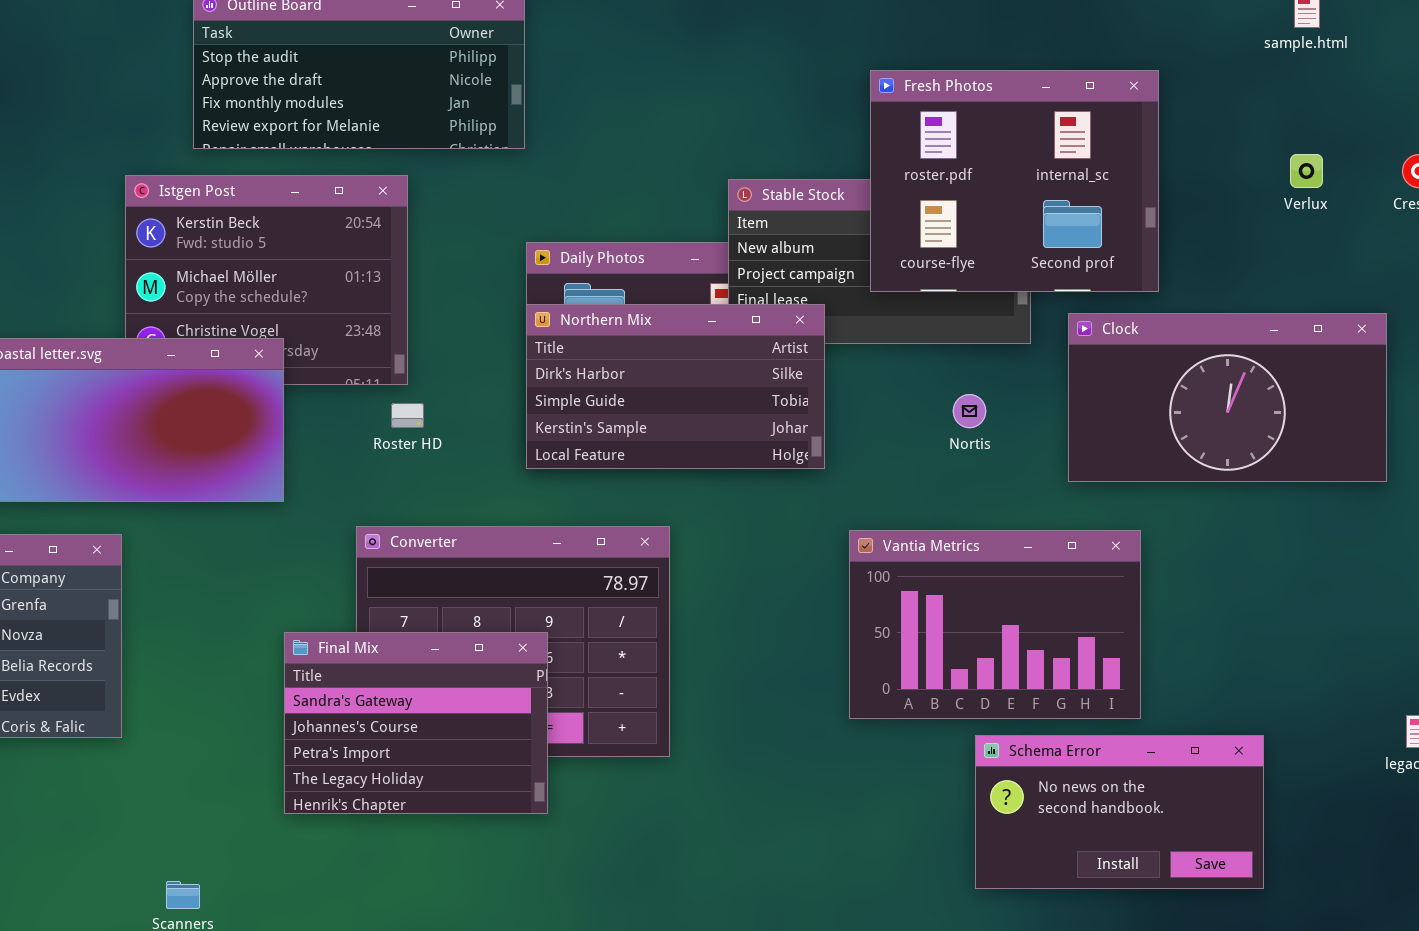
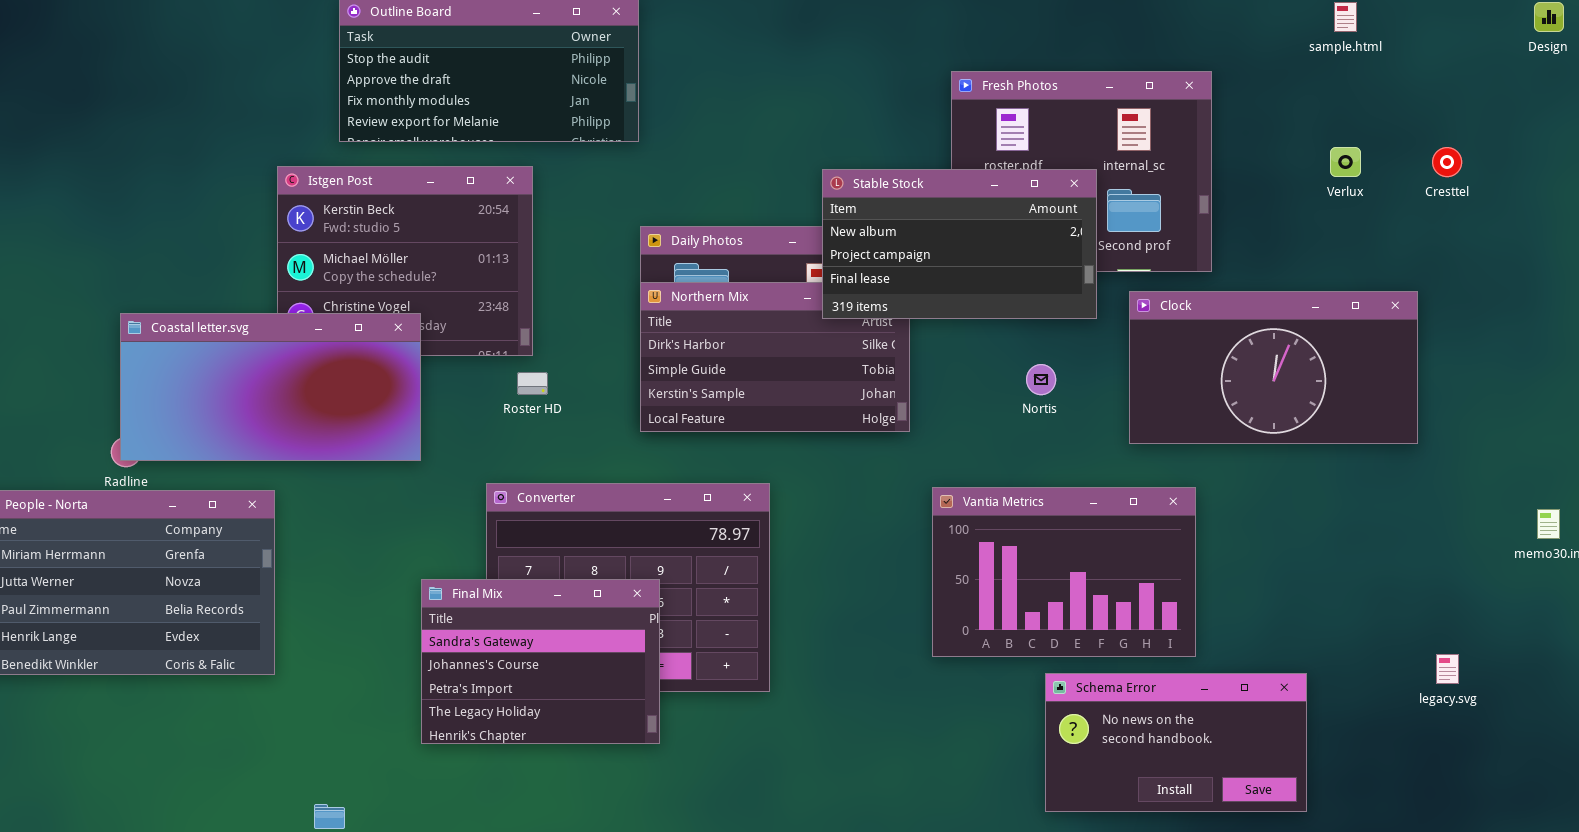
Stable Stock: [728,179,1031,344] -> [822,169,1097,319], raised

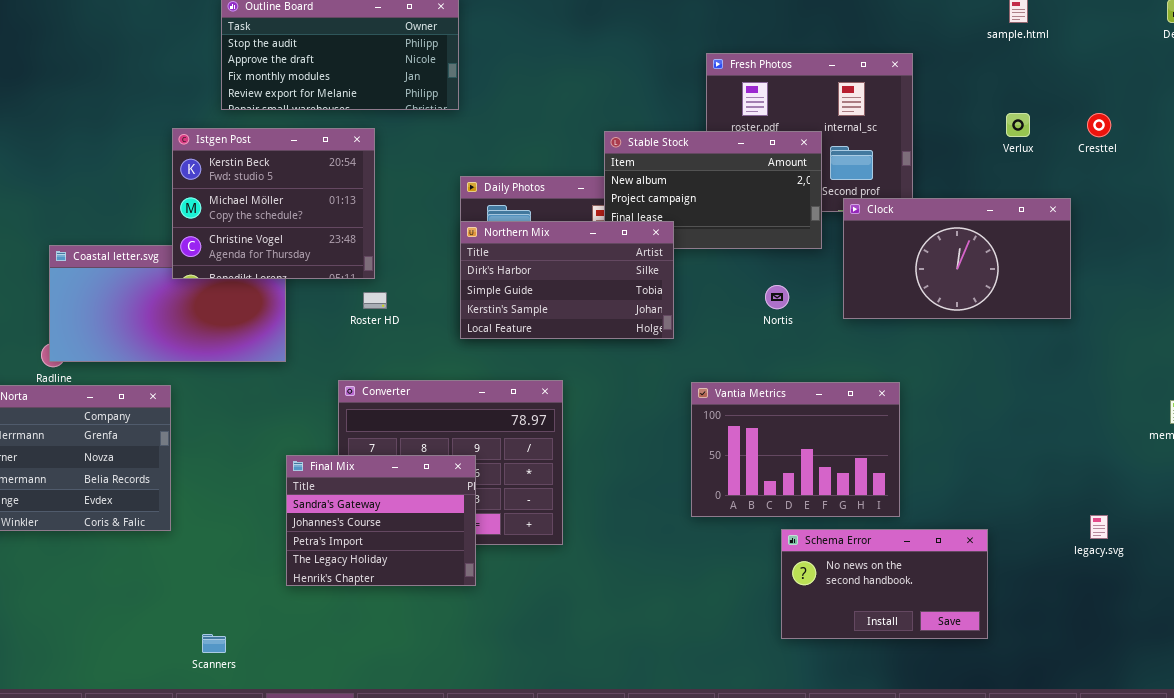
Istgen Post: [277,166,533,356] -> [172,128,375,279], raised
Northern Mix: [640,282,910,432] -> [460,221,674,339], raised
Clock: [1129,291,1418,444] -> [843,198,1071,319], moved

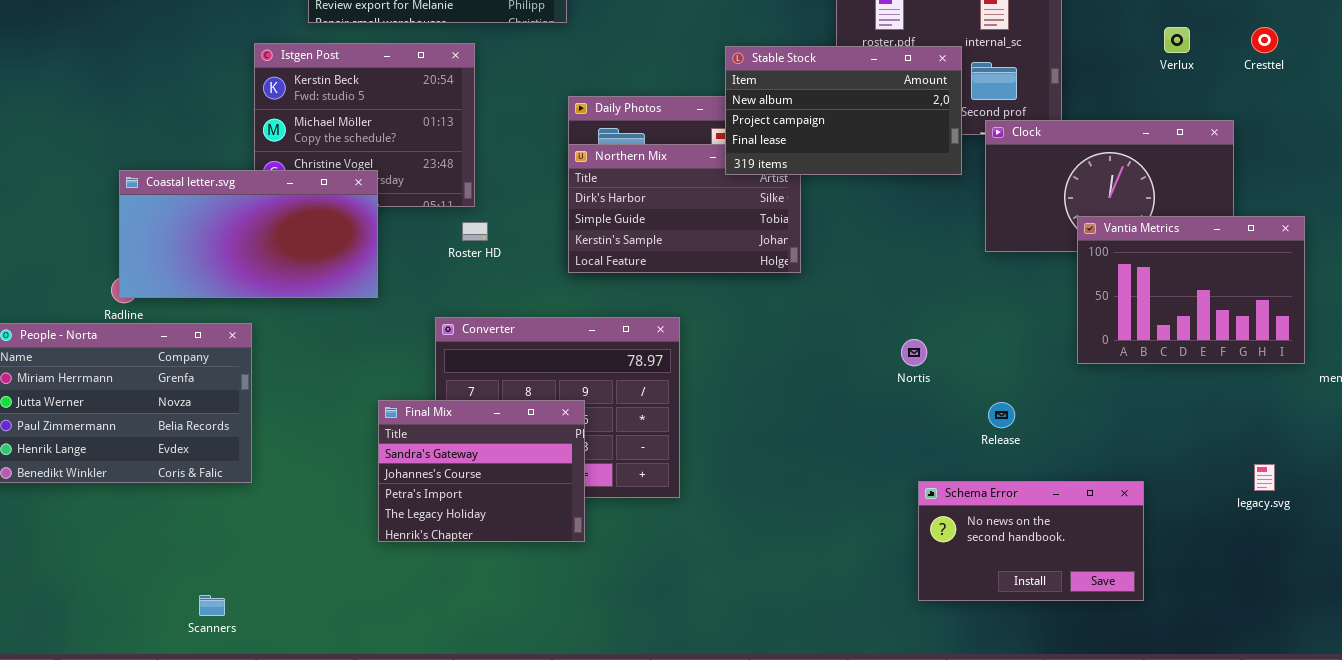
Stable Stock: [604,131,822,249] -> [725,46,962,175], raised
Coastal letter.svg: [49,245,286,362] -> [119,170,378,298], raised
Nortis: [765,285,789,309] -> [901,339,927,366], moved
Vantia Metrics: [691,382,900,517] -> [1077,216,1305,364], moved
Scanners: [202,634,226,653] -> [199,595,225,616], moved

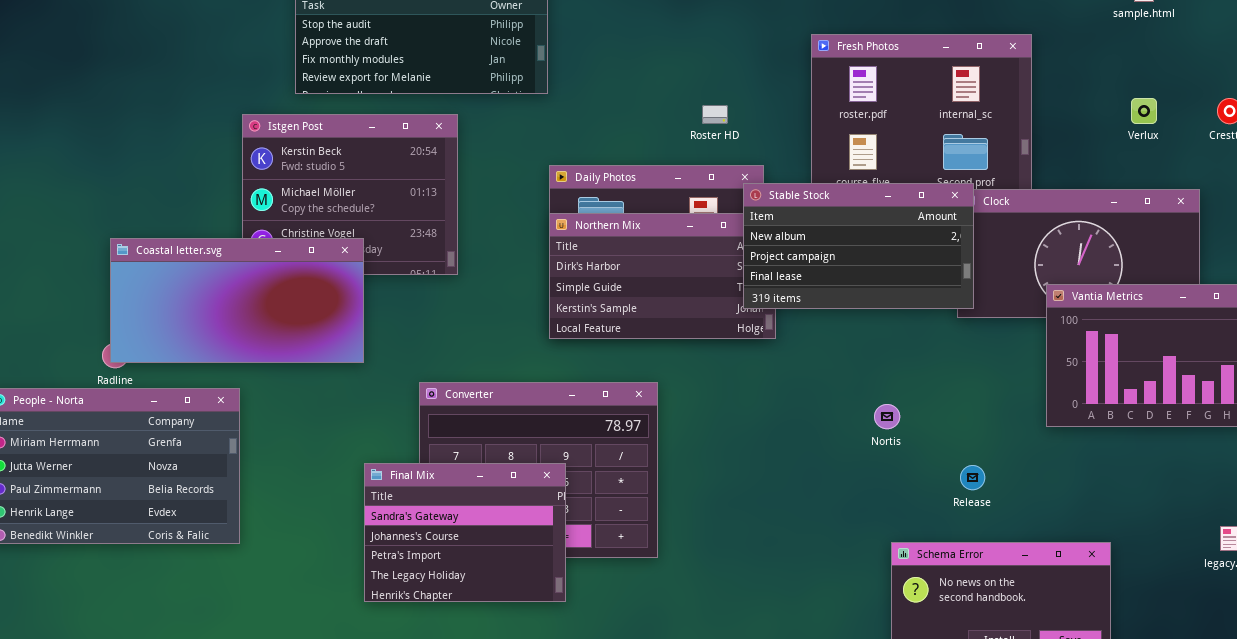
Stable Stock: [725,46,962,175] -> [743,183,974,309], moved
Roster HD: [462,222,488,241] -> [702,105,728,124], moved

